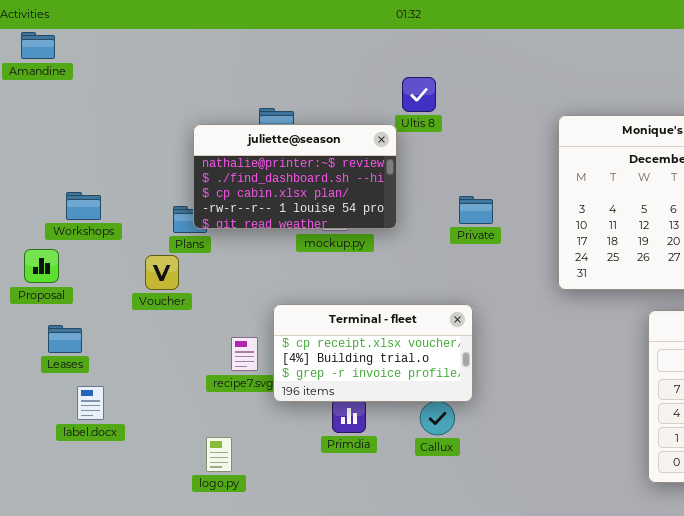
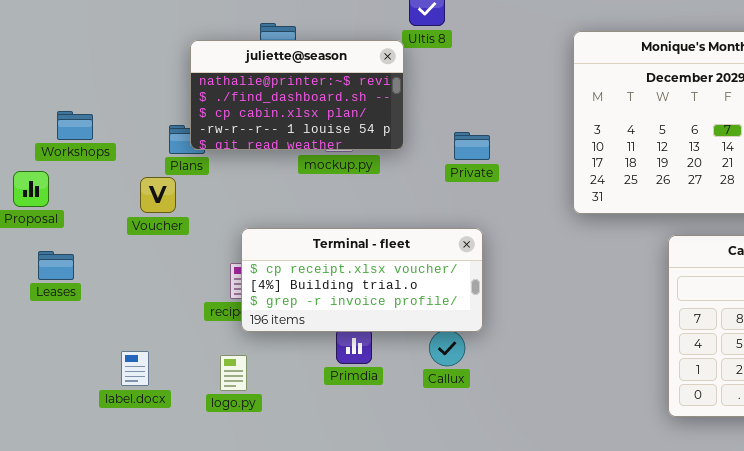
Private: [459,196,493,224] -> [454,132,490,160], moved
Terminal - fleet: [273,304,473,402] -> [241,228,483,332], resized
label.docx: [77,386,104,420] -> [121,351,149,386], moved
logo.py: [206,437,232,472] -> [220,355,247,391], moved

